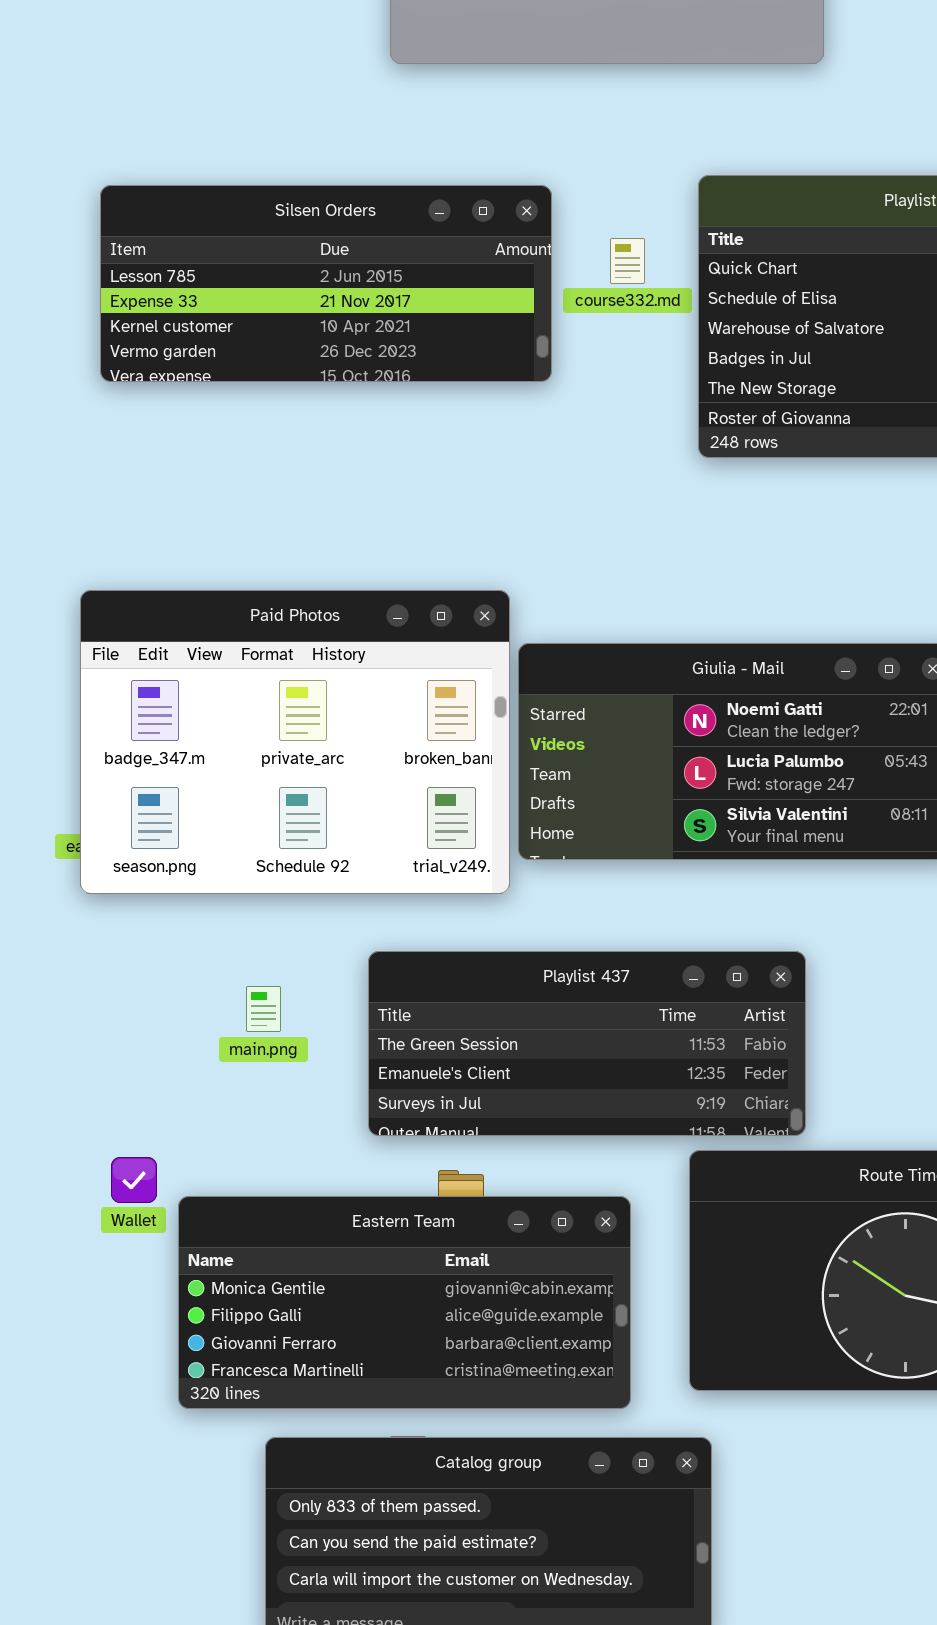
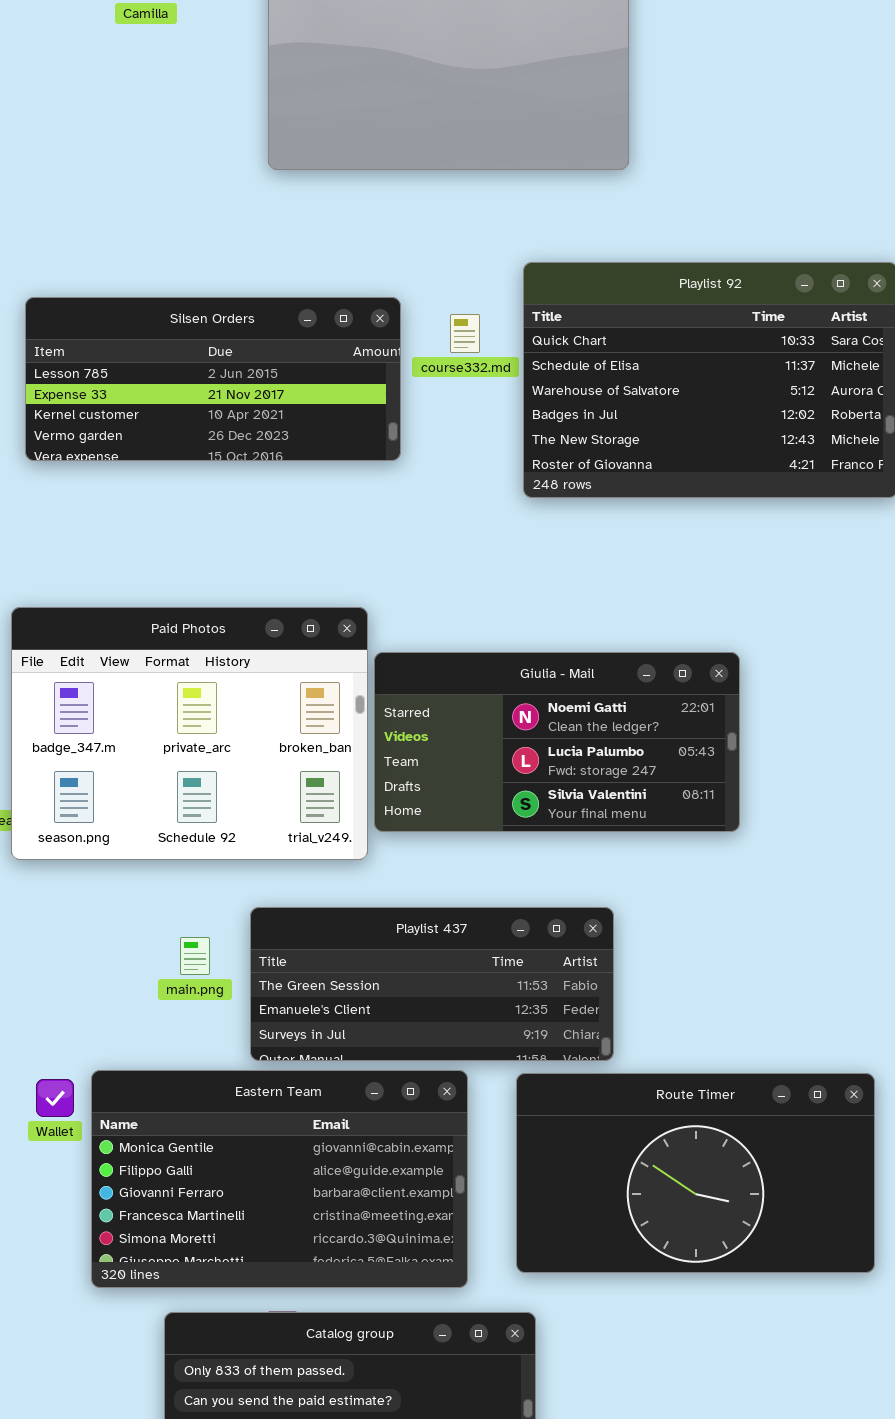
Silsen Orders: [100,185,552,382] -> [25,297,401,461], moved
main.png: [246,986,281,1032] -> [180,937,210,975], moved
Eastern Team: [178,1196,631,1409] -> [91,1070,468,1288], resized

